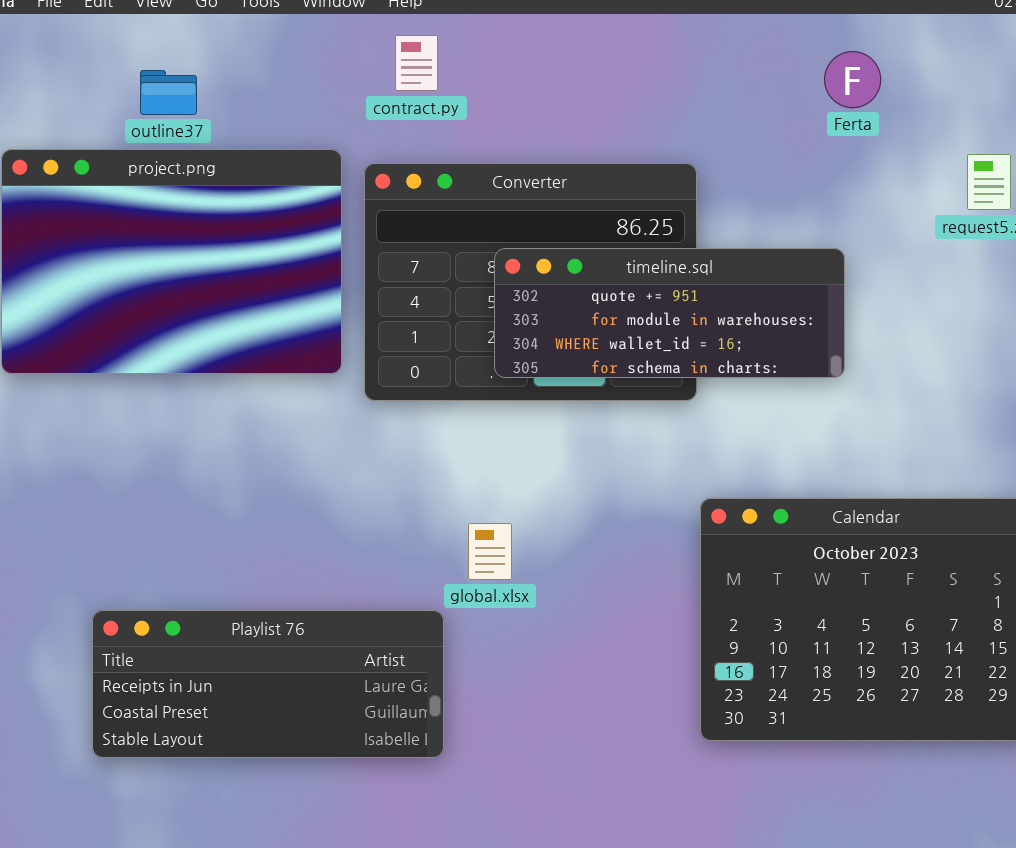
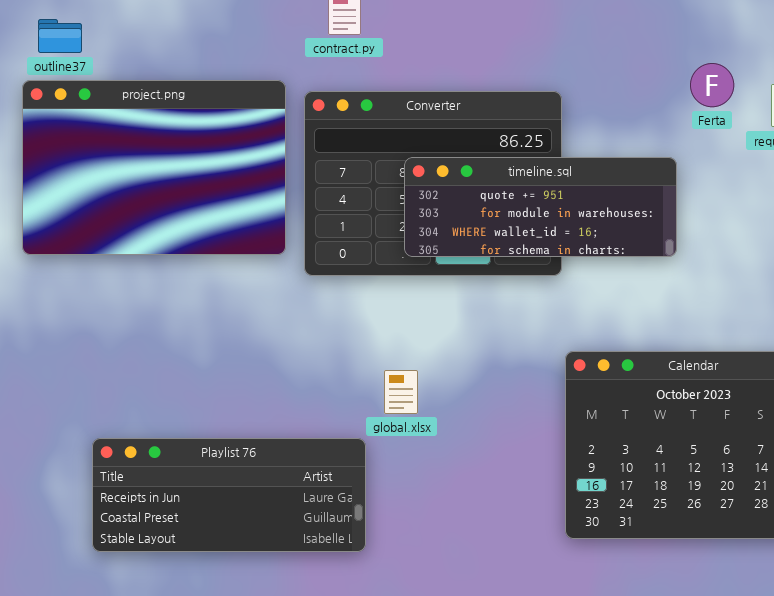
Ferta: [824,51,881,108] -> [690,63,734,107], moved
outline37: [140,70,197,115] -> [38,19,82,53], moved

